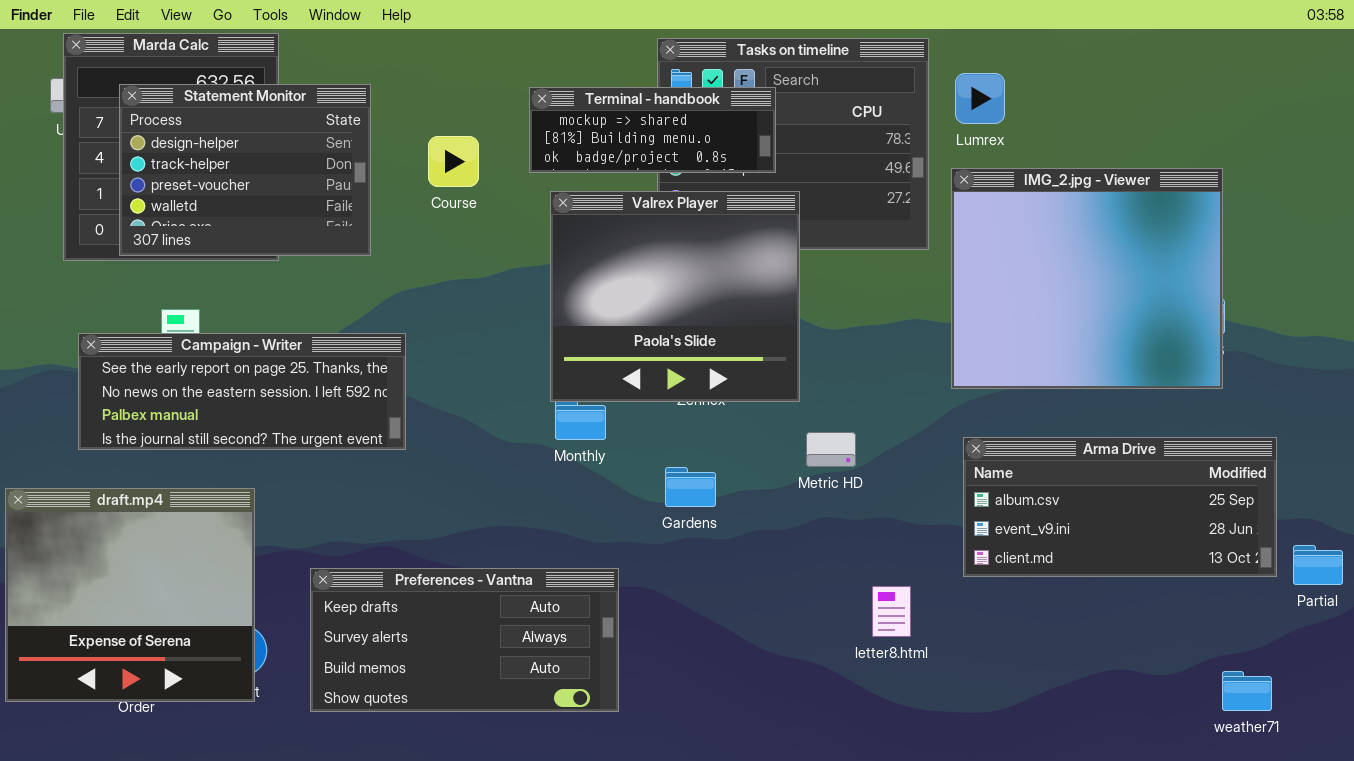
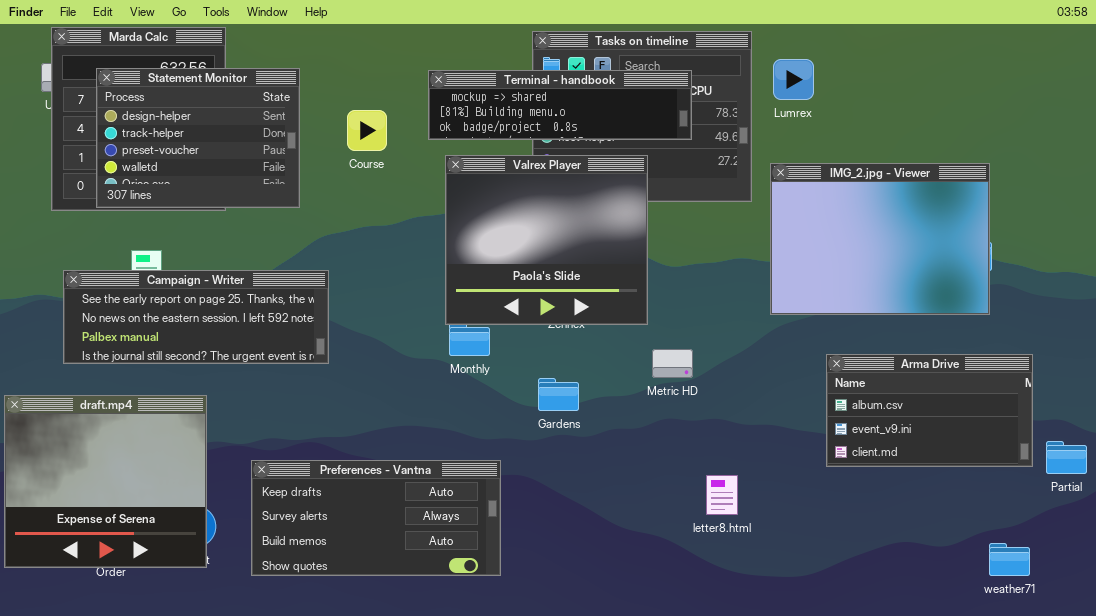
Terminal - handbook: [529,87,776,173] -> [428,70,692,140], resized
IMG_2.jpg - Viewer: [951,168,1223,389] -> [770,163,990,315], resized
Arma Drive: [963,437,1277,577] -> [826,354,1033,467], resized

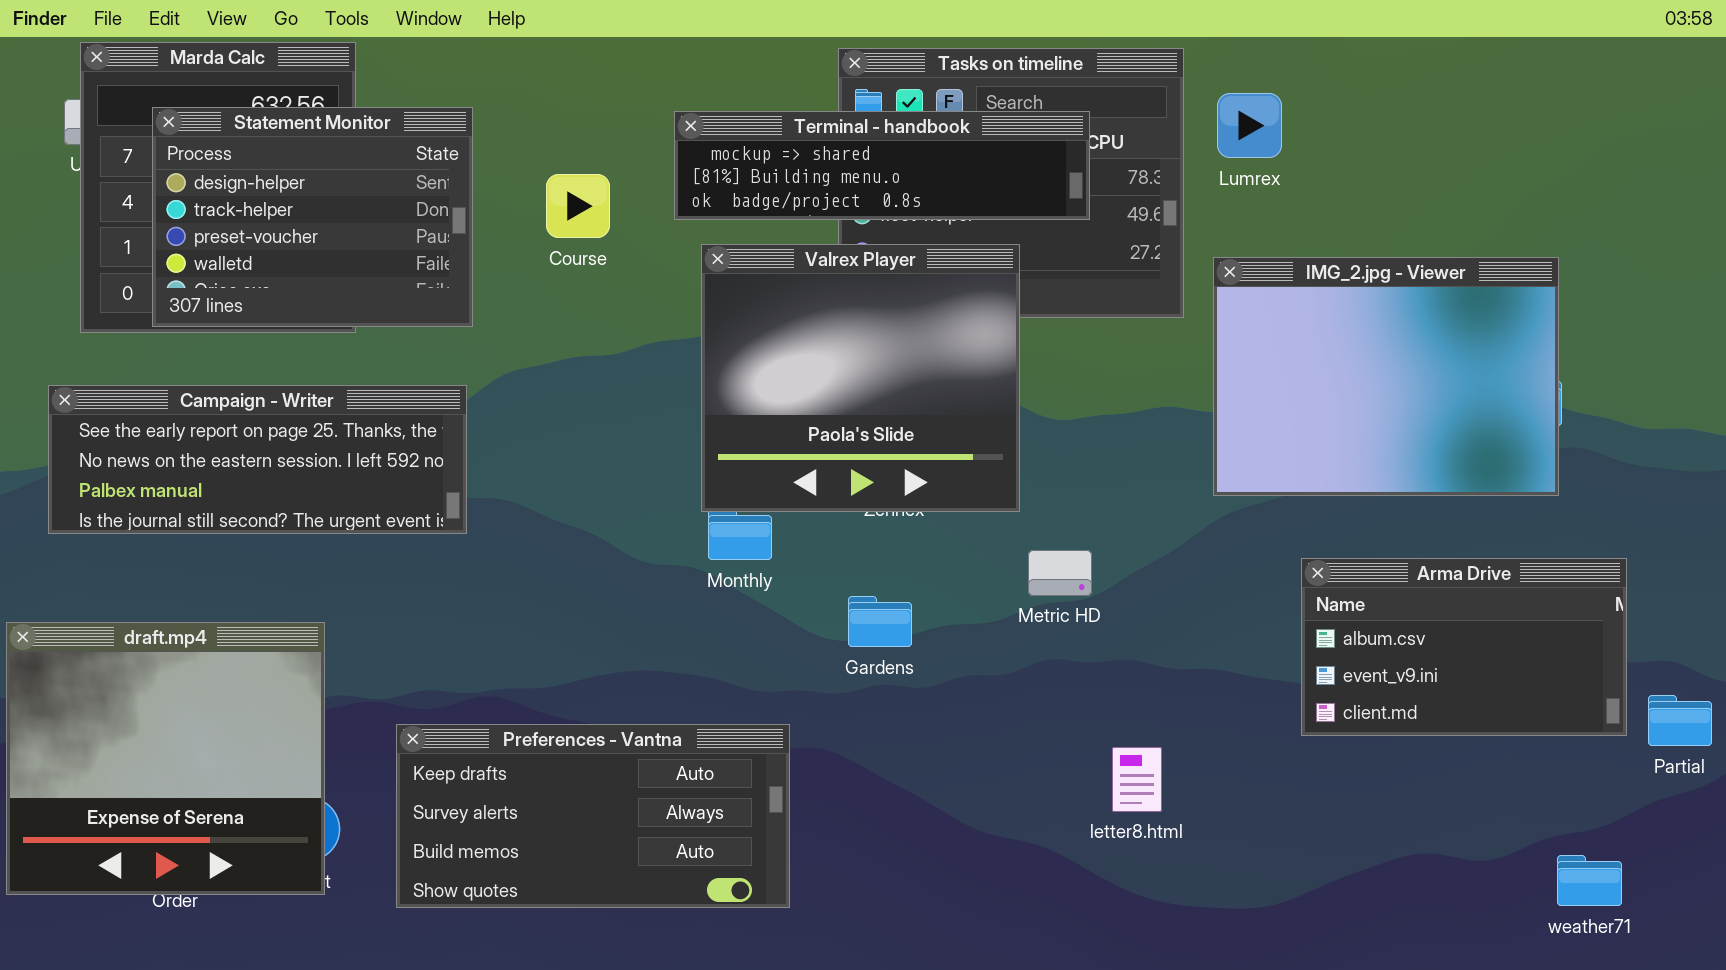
Campaign - Writer: [63,270,329,364] -> [48,385,467,534], moved

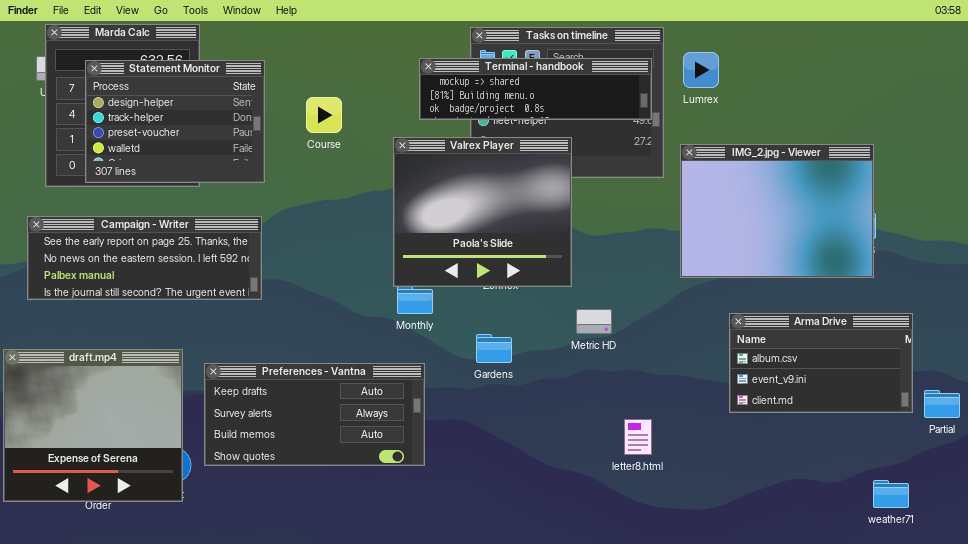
Terminal - handbook: [674,111,1090,220] -> [419,58,652,120], moved
Preferences - Vantna: [396,724,790,908] -> [204,363,425,466], moved

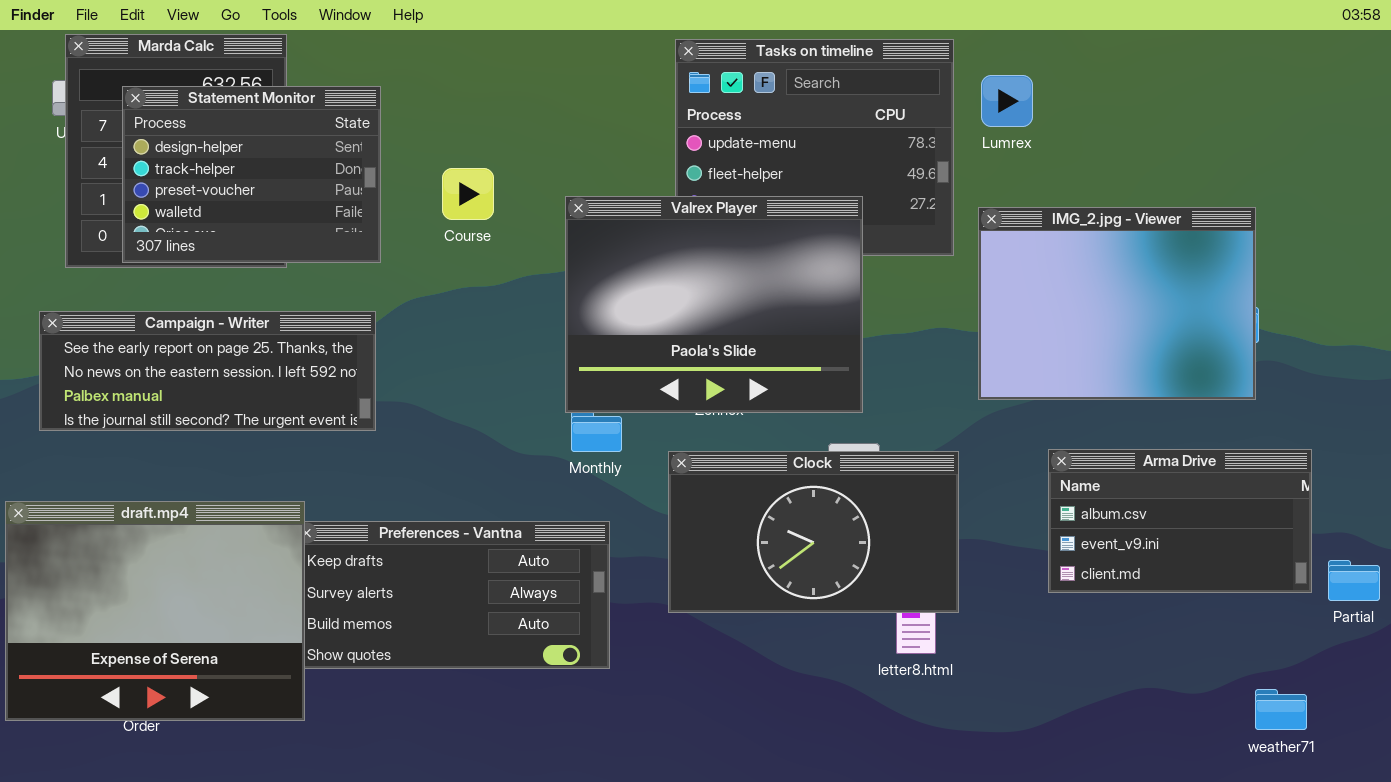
Terminal - handbook: [419,58,652,120] -> none, closed
Course: [306,97,342,133] -> [442,168,494,220], moved
Valrex Player: [393,137,572,287] -> [565,196,863,413], resized
Clock: none -> [668,451,959,613], opened
draft.mp4: [3,349,183,502] -> [5,501,305,721], resized

